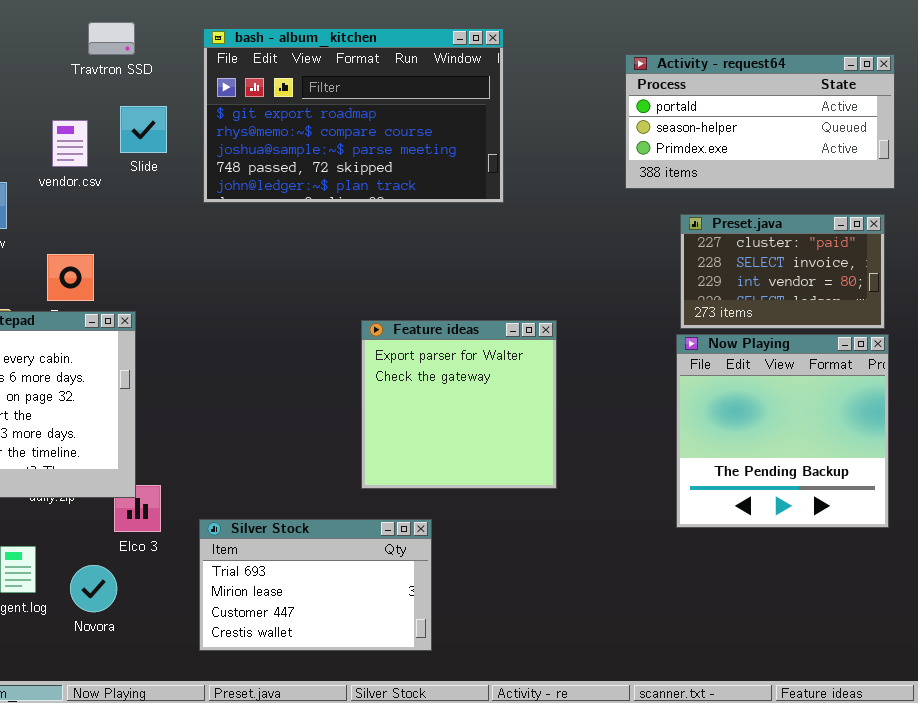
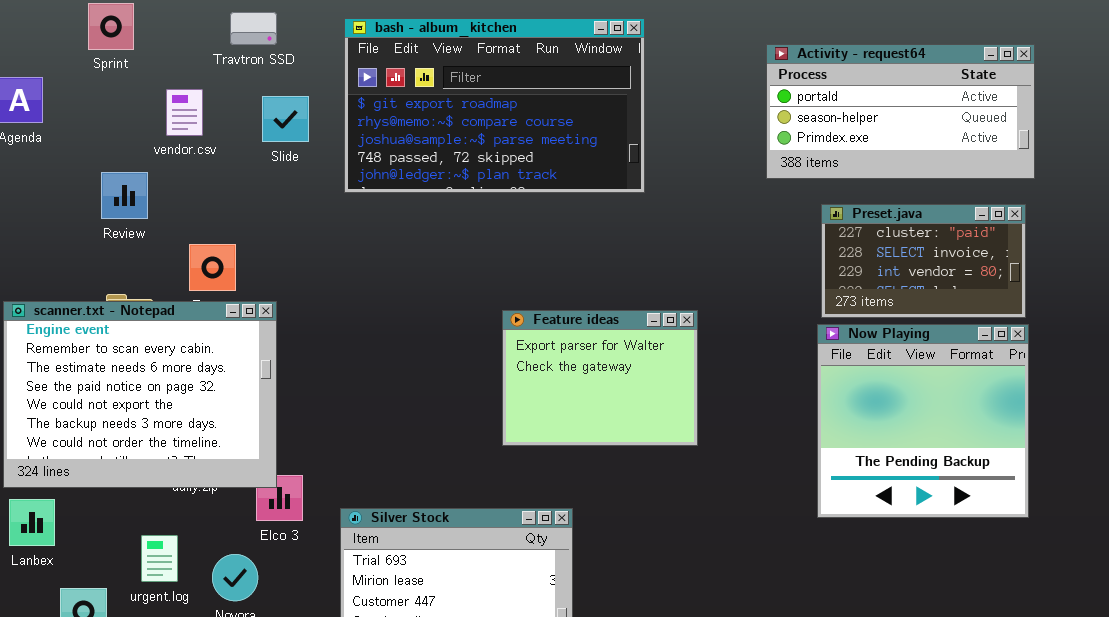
vendor.csv: [52,120,88,167] -> [166,89,203,136], moved
Feature ideas: [361,320,557,489] -> [502,310,698,446], resized

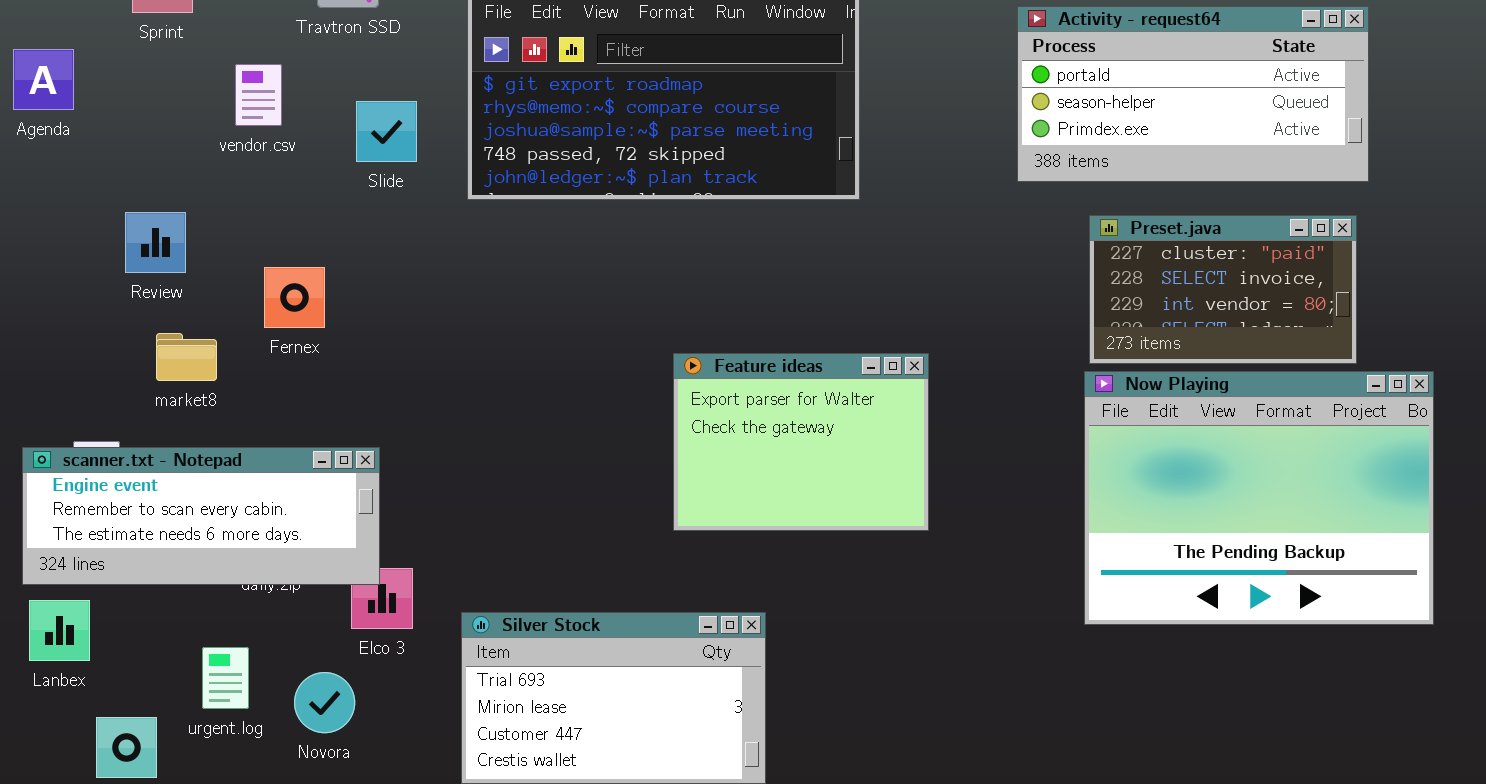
Slide: [262,96,309,142] -> [356,101,417,162], moved
Review: [101,172,148,219] -> [125,212,186,273], moved
scanner.txt - Notepad: [3,301,277,488] -> [22,447,380,585], resized
Now Playing: [817,324,1029,518] -> [1084,371,1434,625], resized

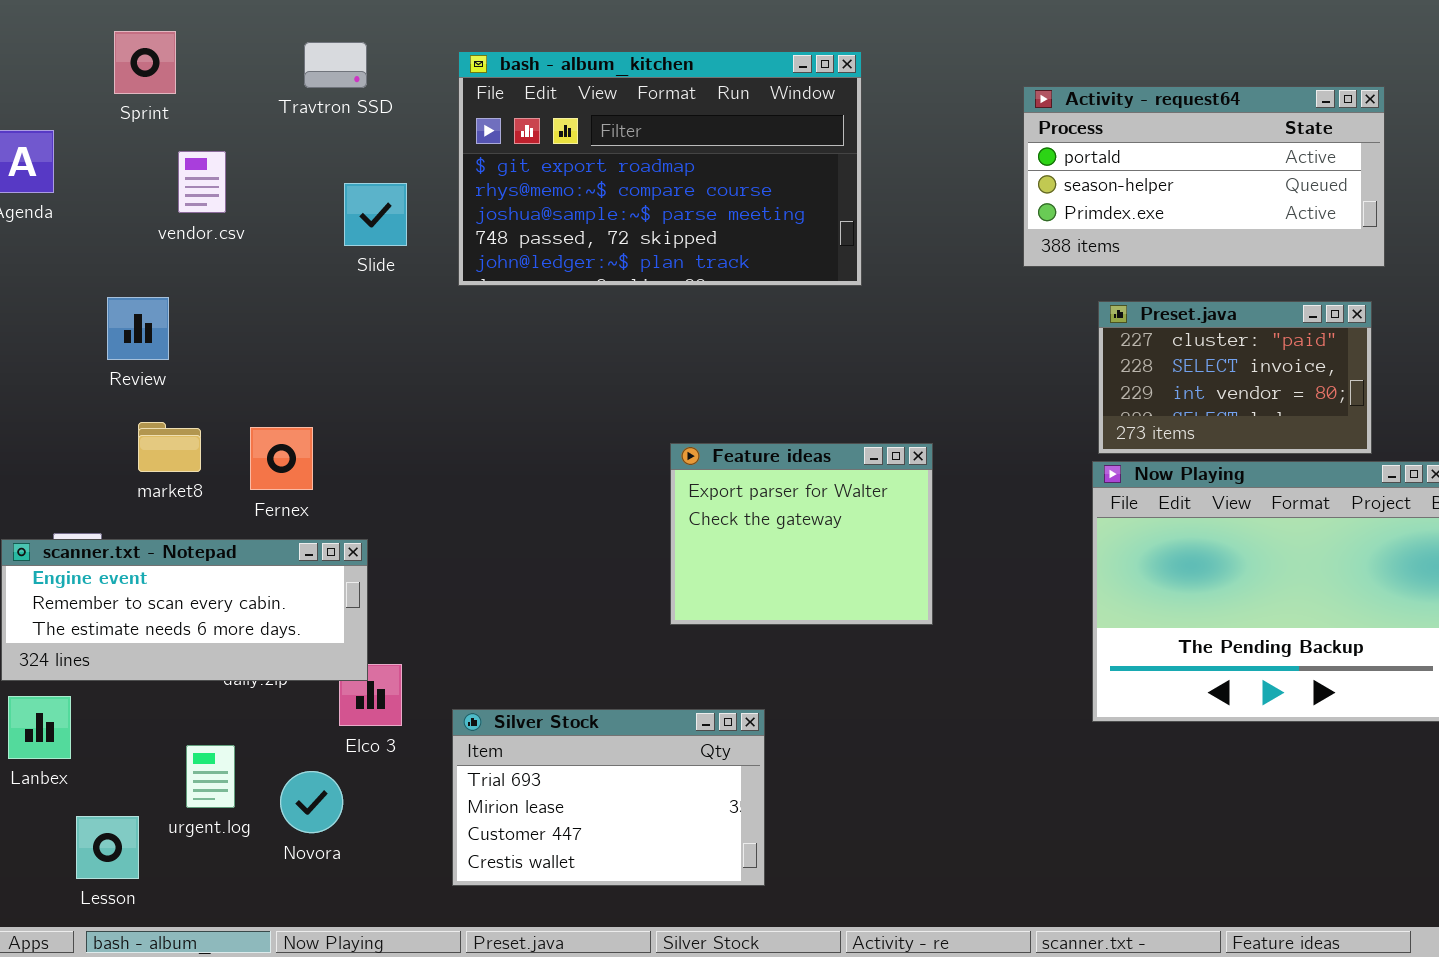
vendor.csv: [235,64,282,126] -> [178,151,226,213], moved
Fernex: [264,267,325,328] -> [250,427,313,490], moved

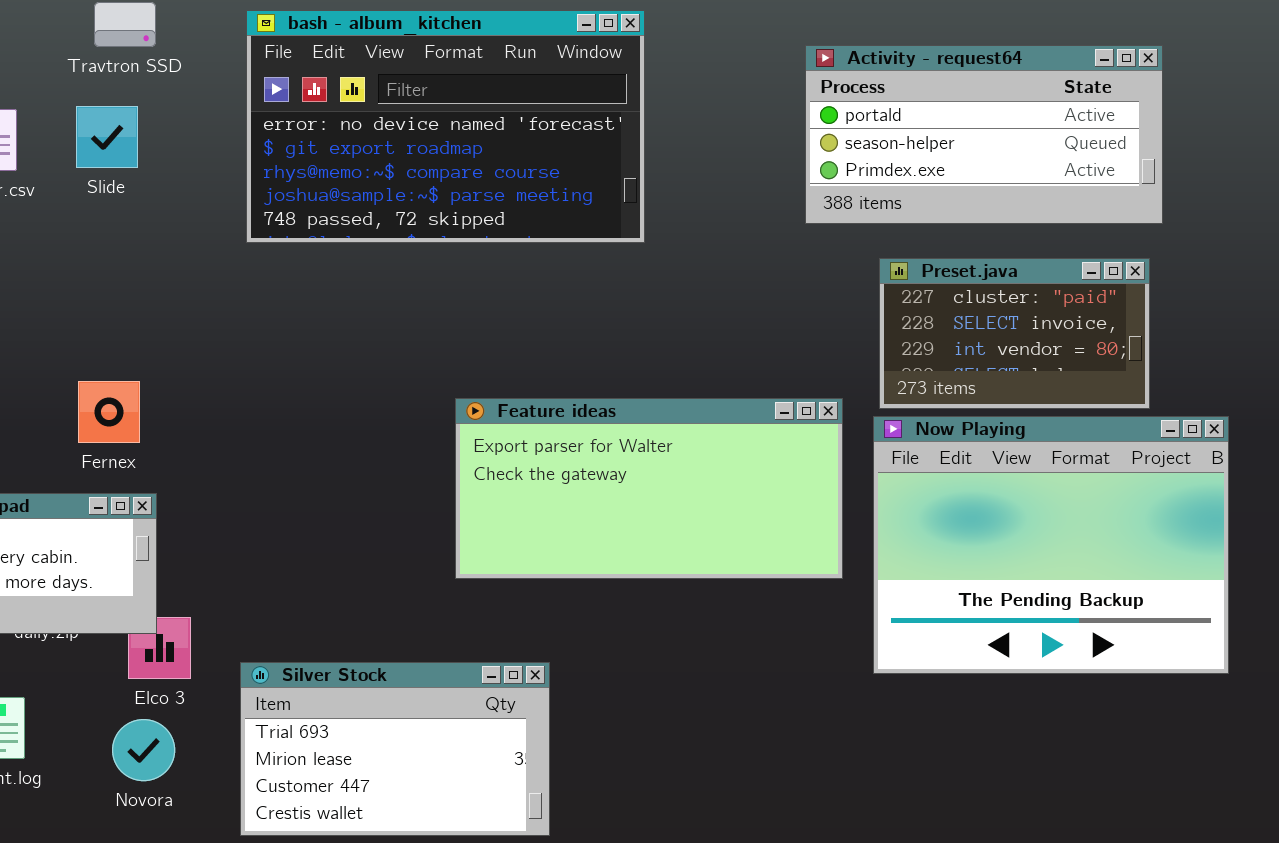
bash - album_kitchen: [458,51,862,286] -> [246,10,645,243], scrolled up 1 row
Slide: [344,183,407,246] -> [76,106,138,168], moved
Fernex: [250,427,313,490] -> [78,381,140,443], moved
Feature ideas: [670,443,933,625] -> [455,398,843,579], resized
Novora: [280,771,343,833] -> [112,719,175,781], moved

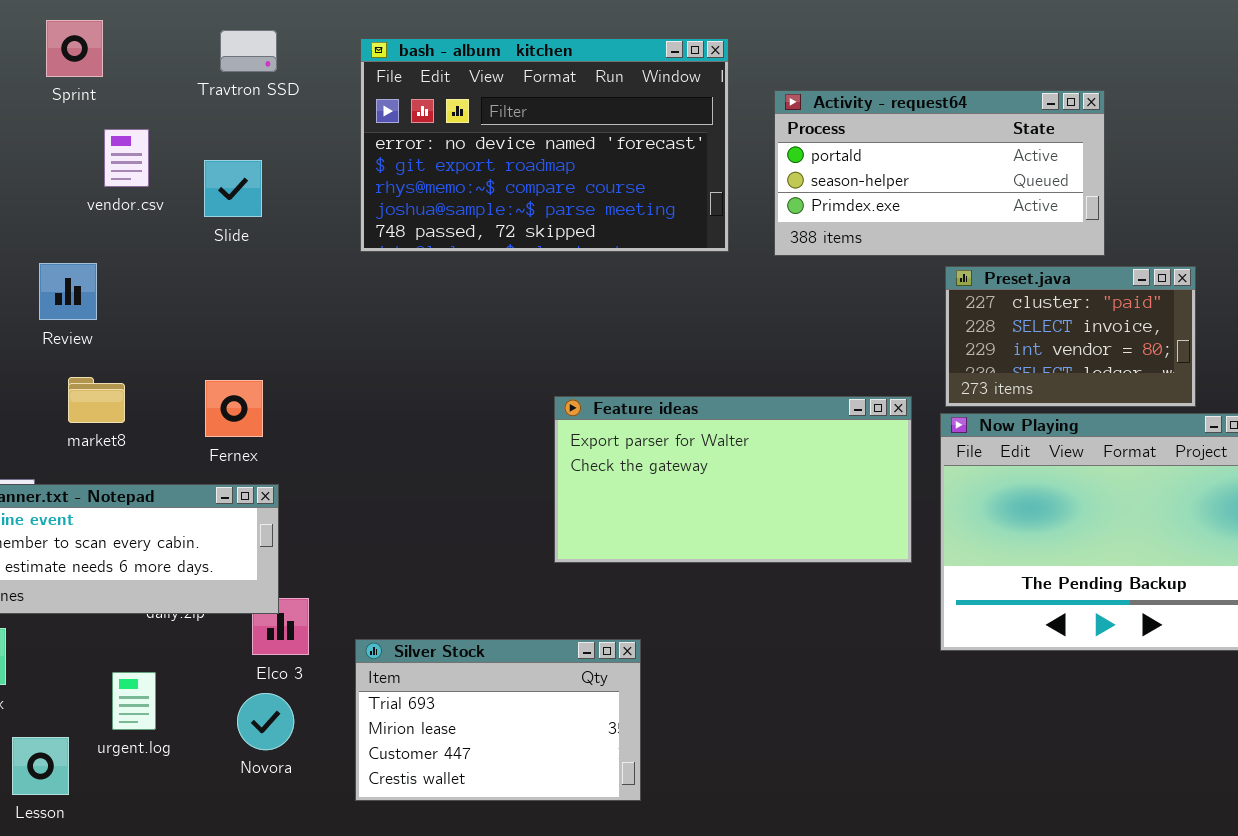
Activity - request64: [805,45,1163,224] -> [774,90,1105,256], moved
Slide: [76,106,138,168] -> [204,160,262,217], moved

